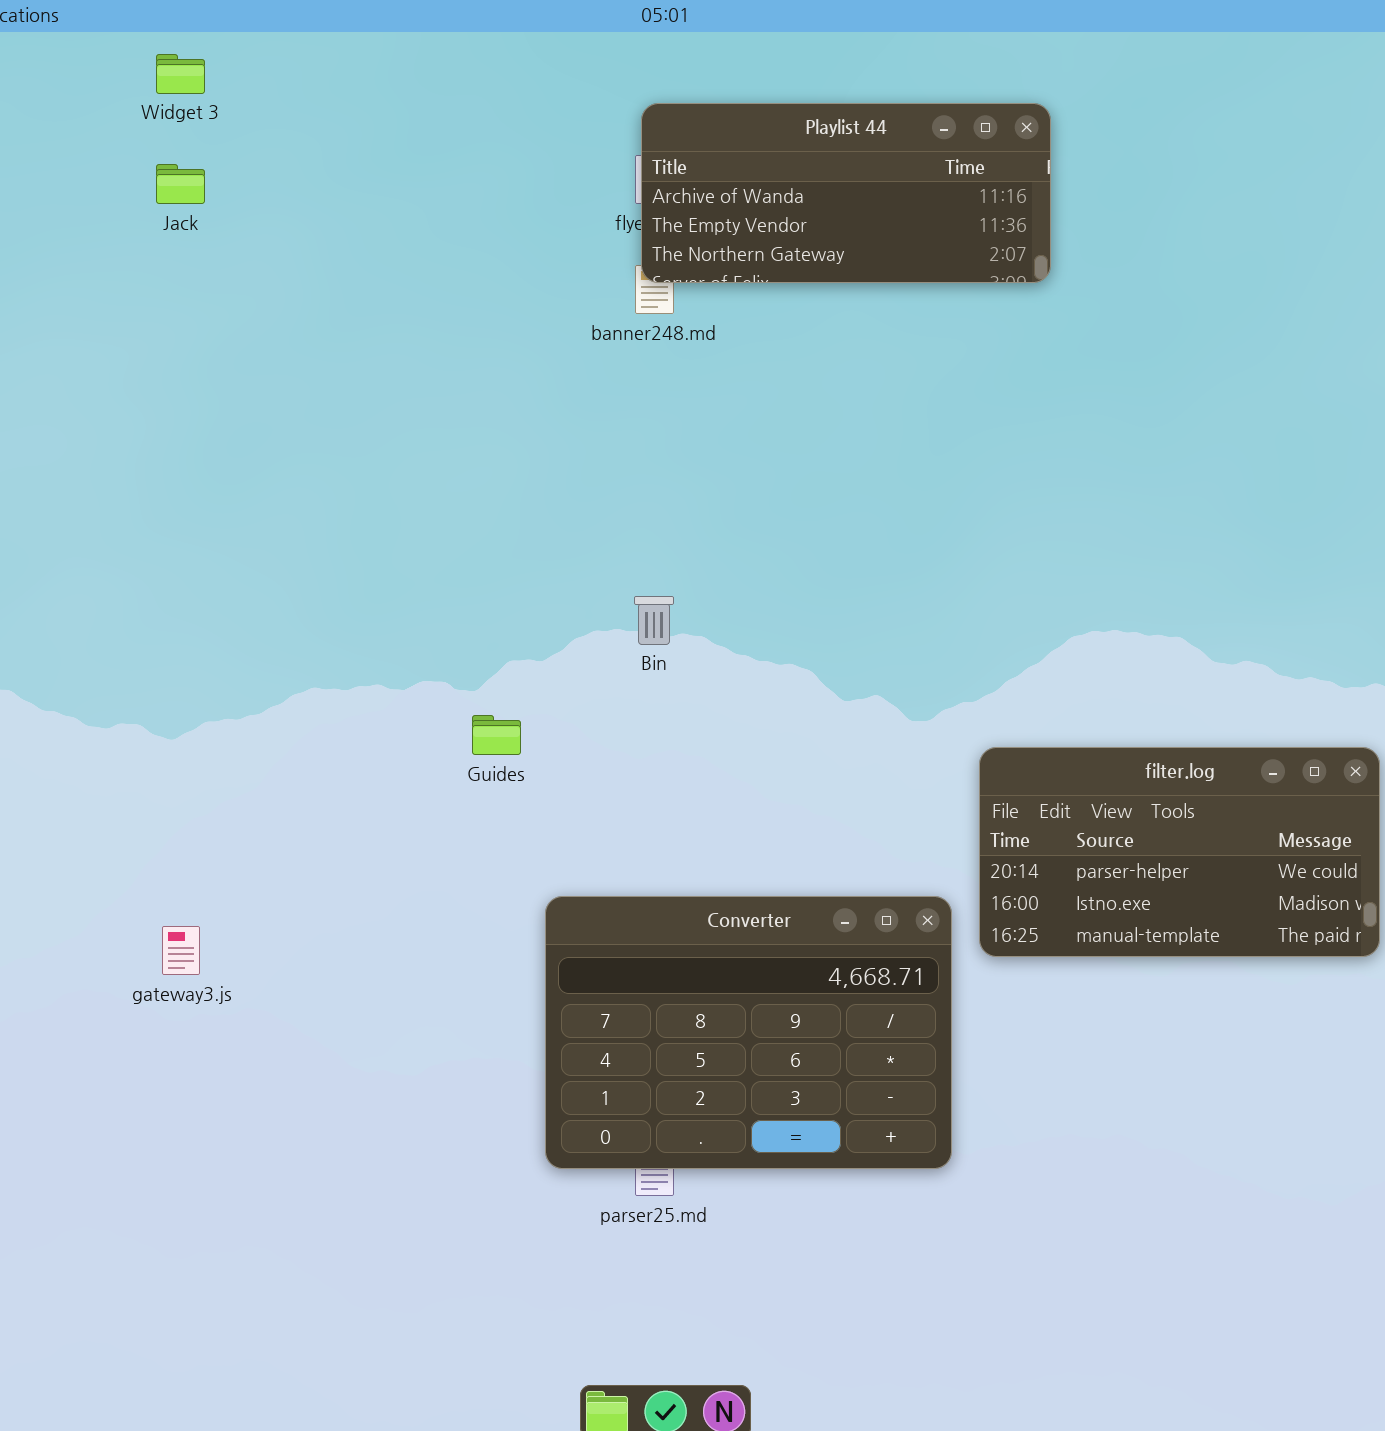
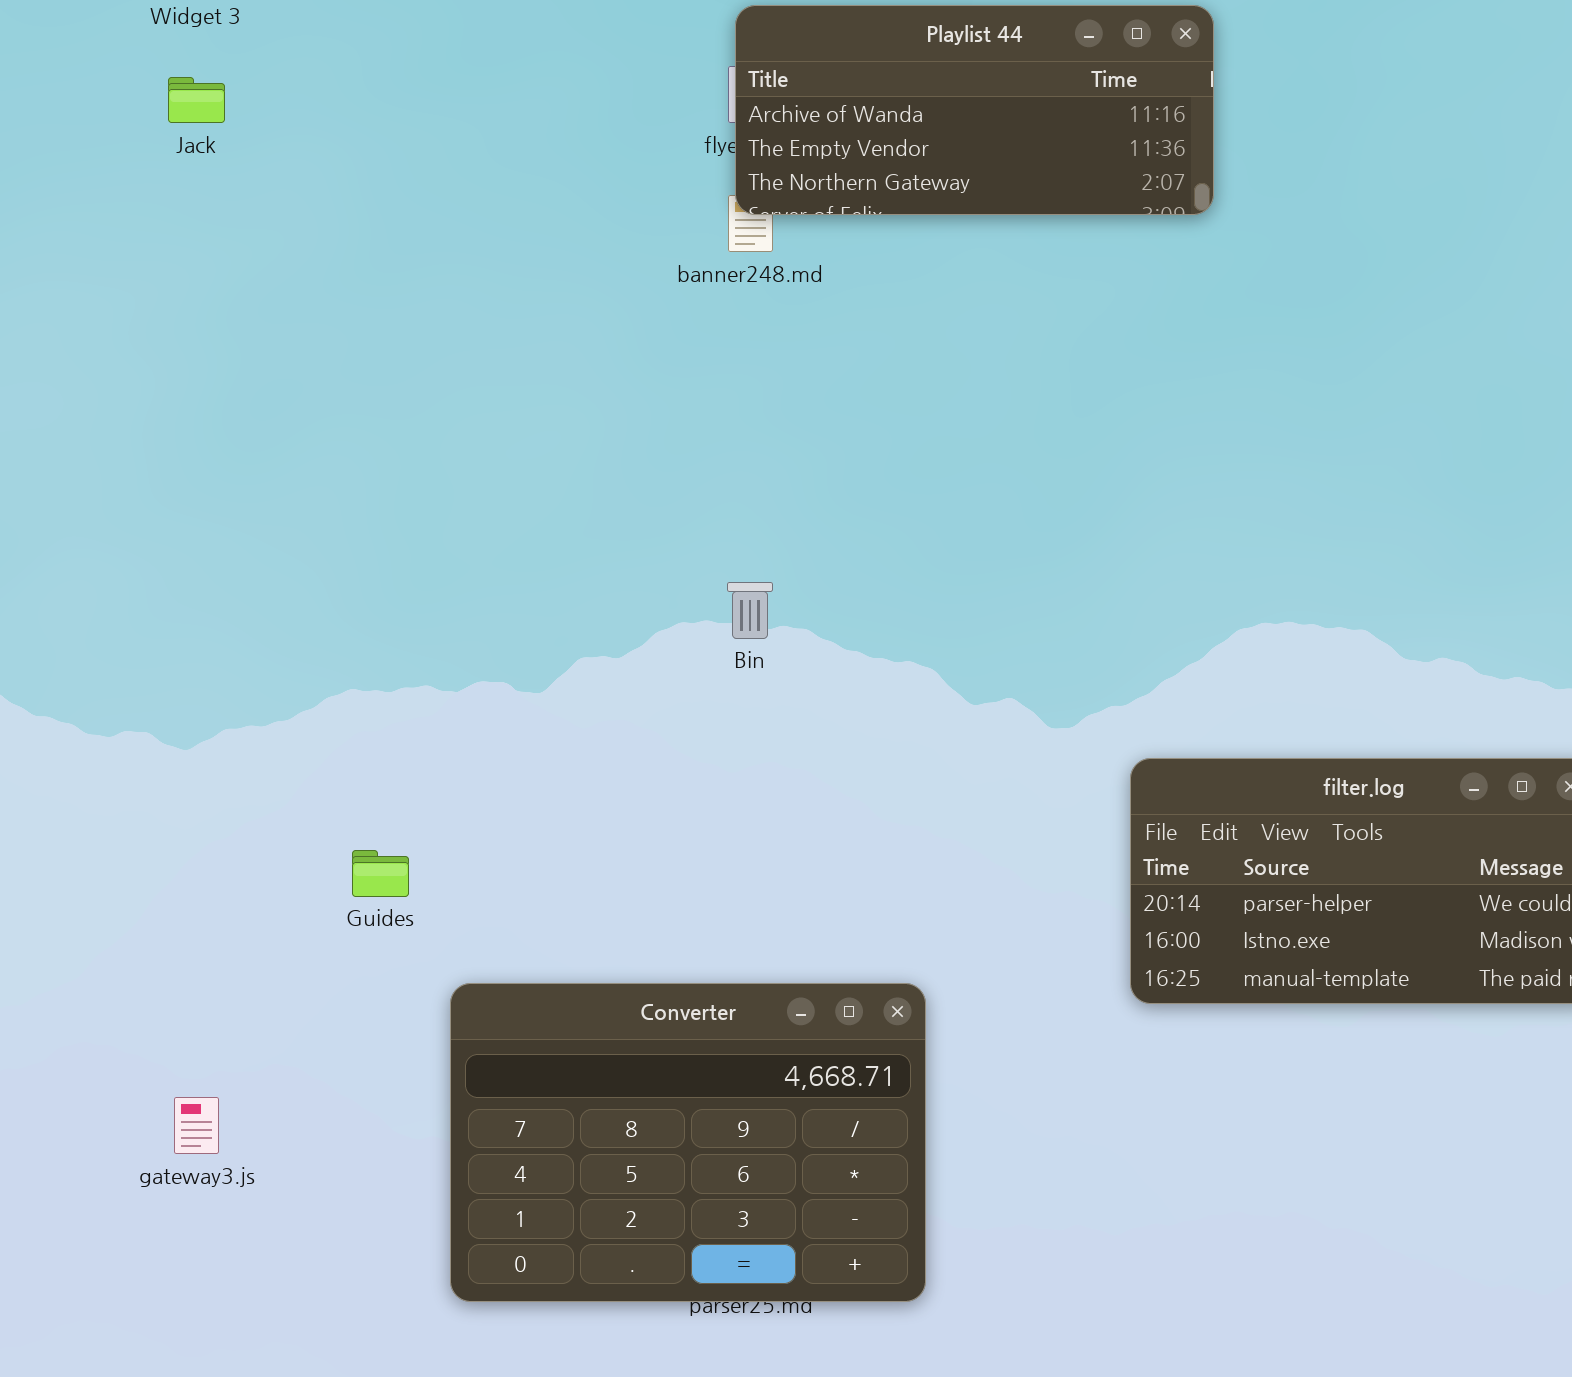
Guides: [472,715,521,755] -> [352,850,409,897], moved
Converter: [545,896,952,1169] -> [450,983,926,1302], moved
gateway3.js: [162,926,200,975] -> [174,1097,219,1154], moved

